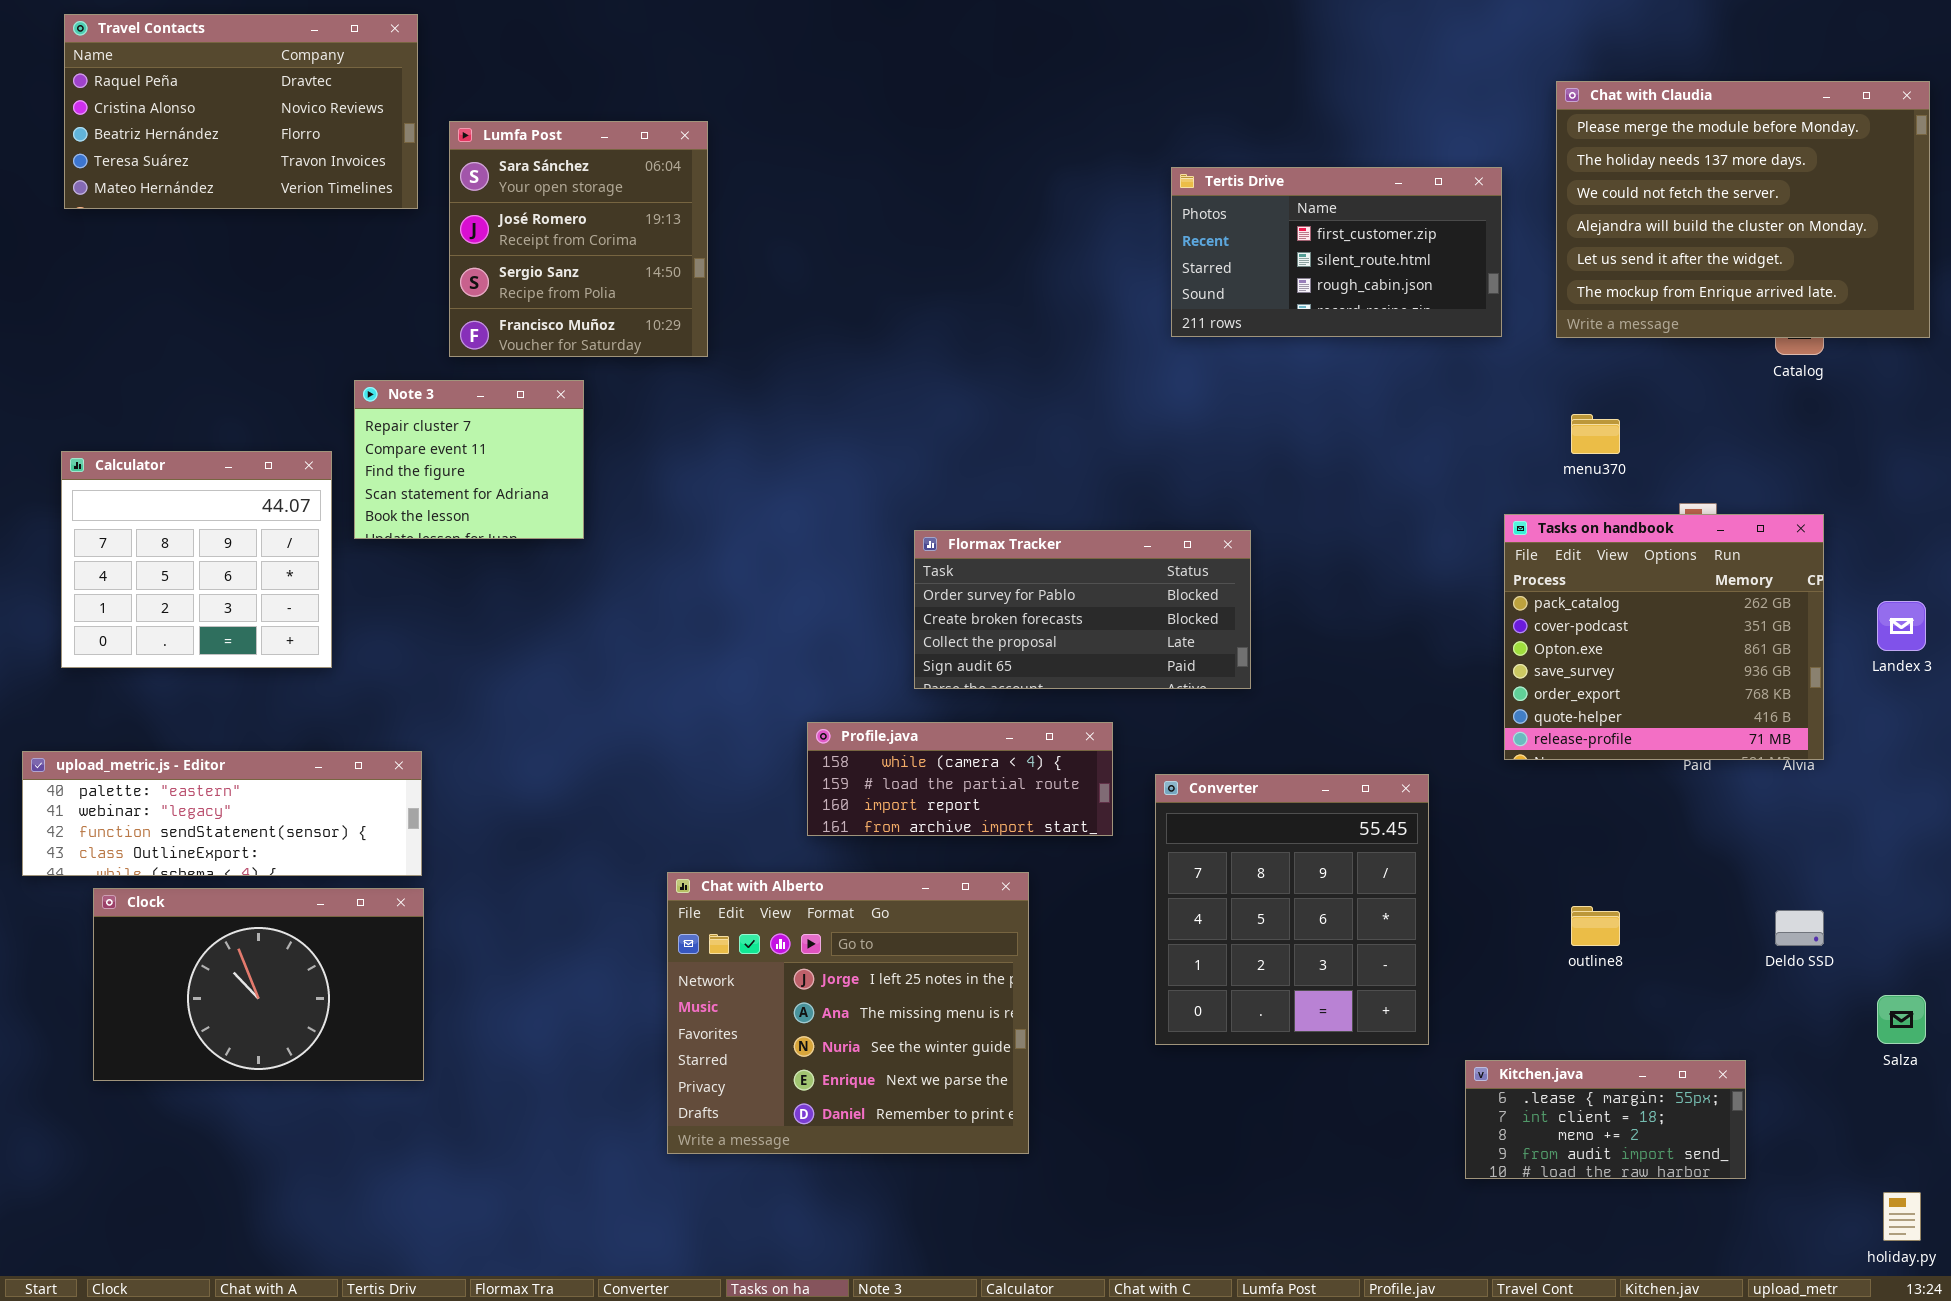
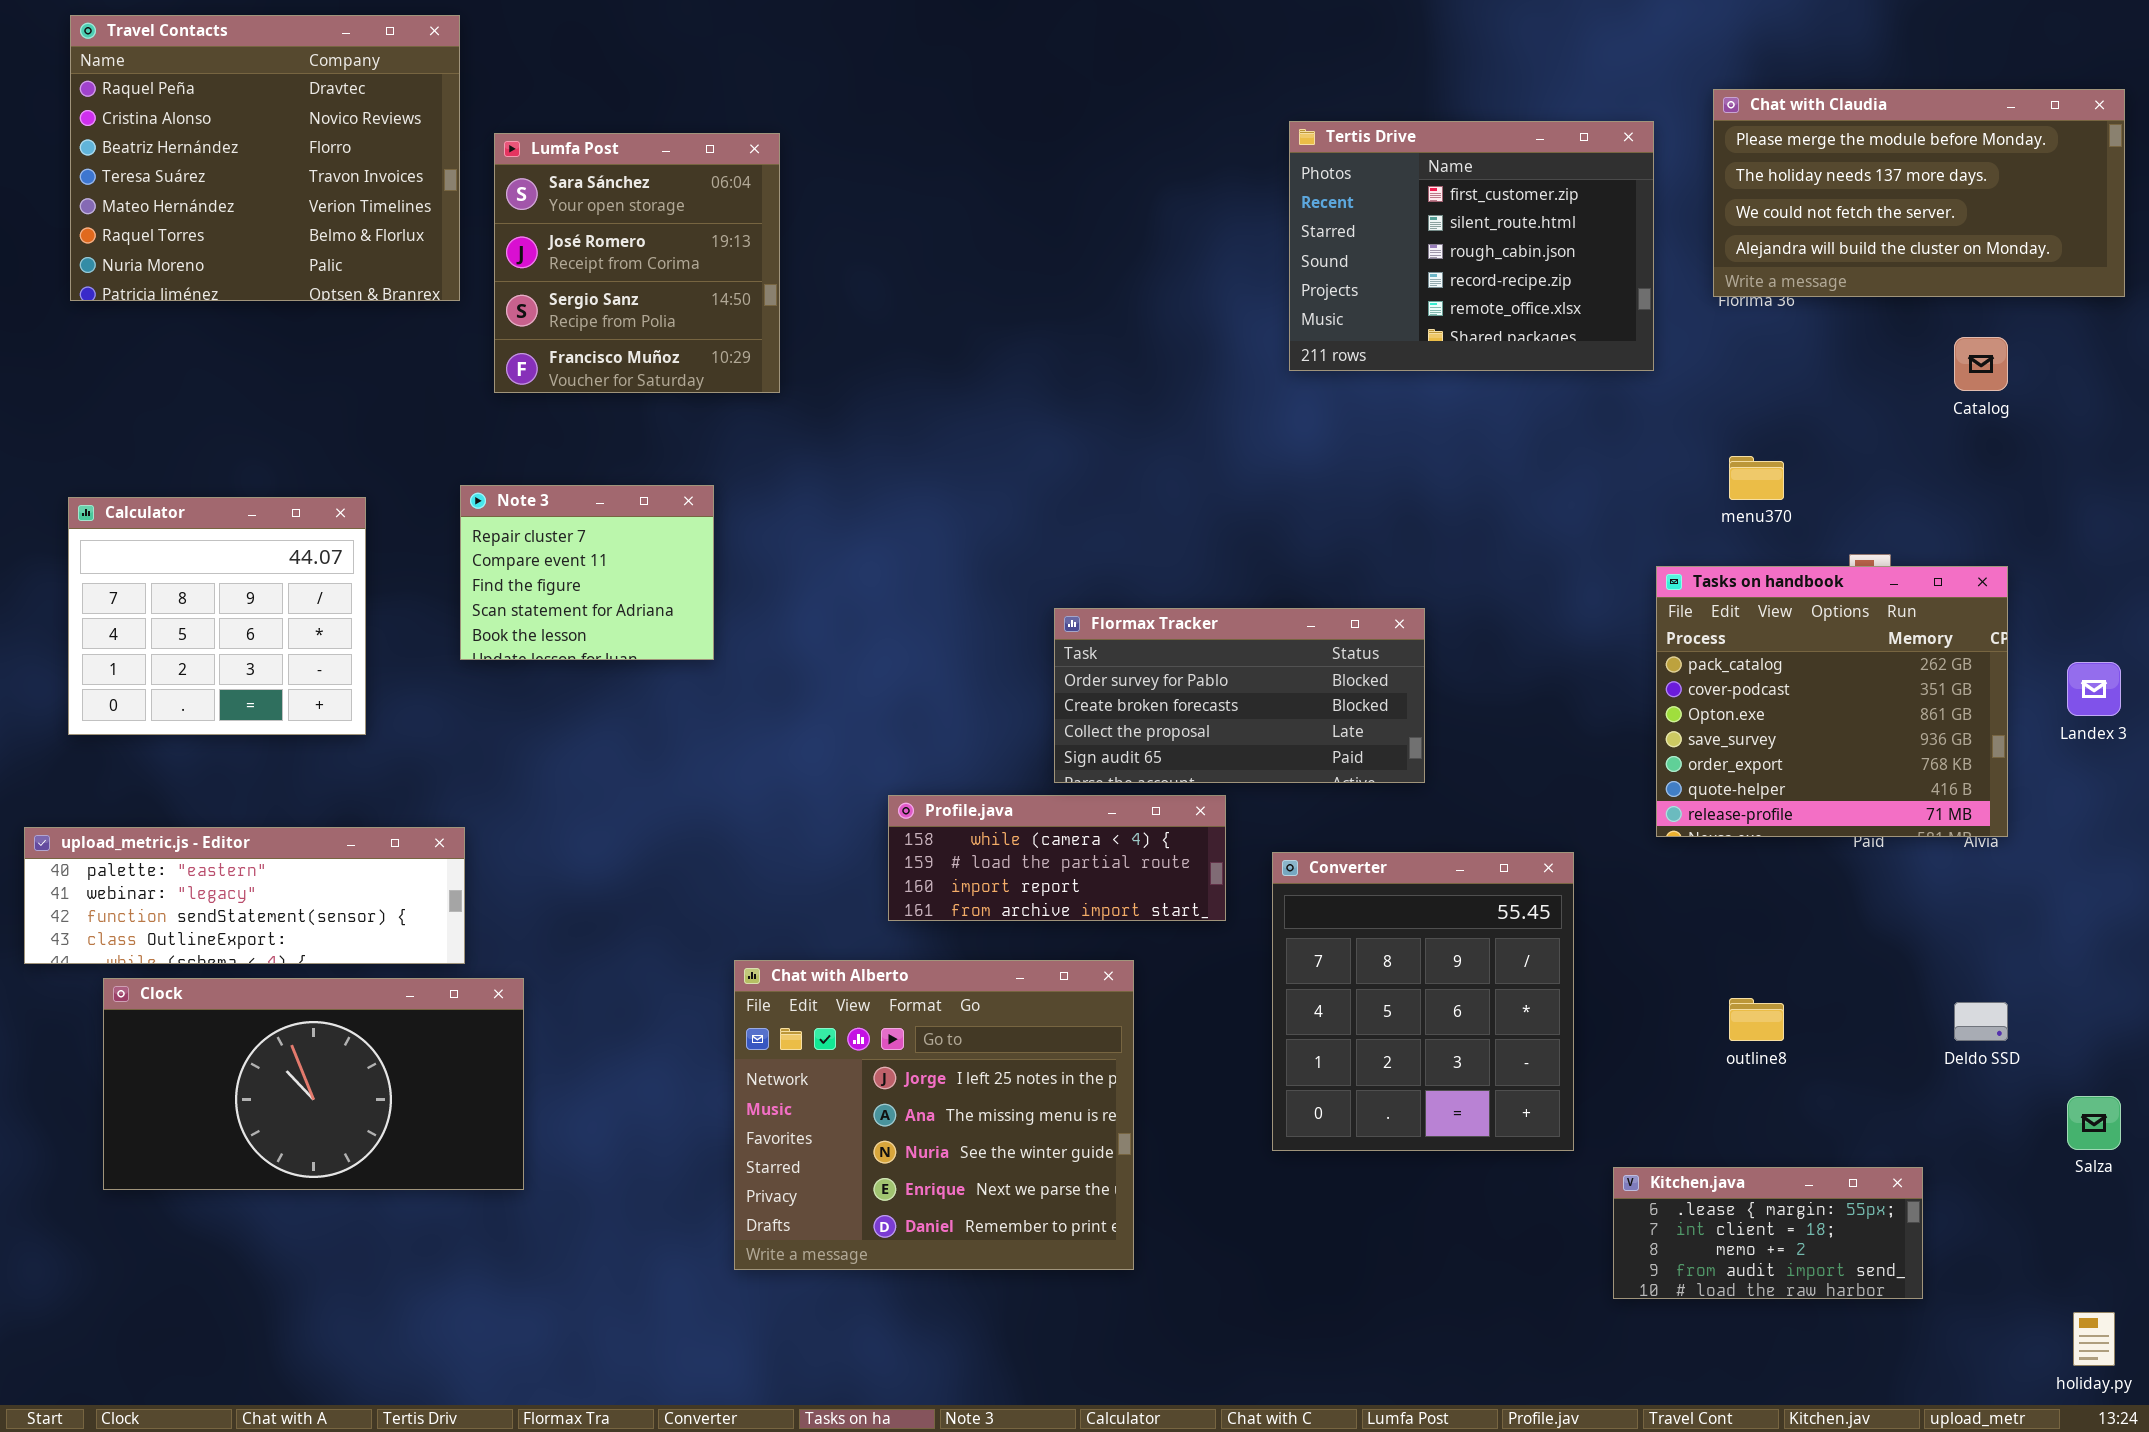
Travel Contacts: [64,14,418,209] -> [70,15,460,301], resized
Chat with Claudia: [1556,81,1930,338] -> [1713,89,2125,297], resized
Tertis Drive: [1171,167,1502,337] -> [1289,121,1654,371], resized
Note 3: [354,380,584,539] -> [460,485,714,660], moved
Flormax Tracker: [914,530,1251,689] -> [1054,608,1425,783], moved
Clock: [93,888,424,1081] -> [103,978,524,1190], resized

